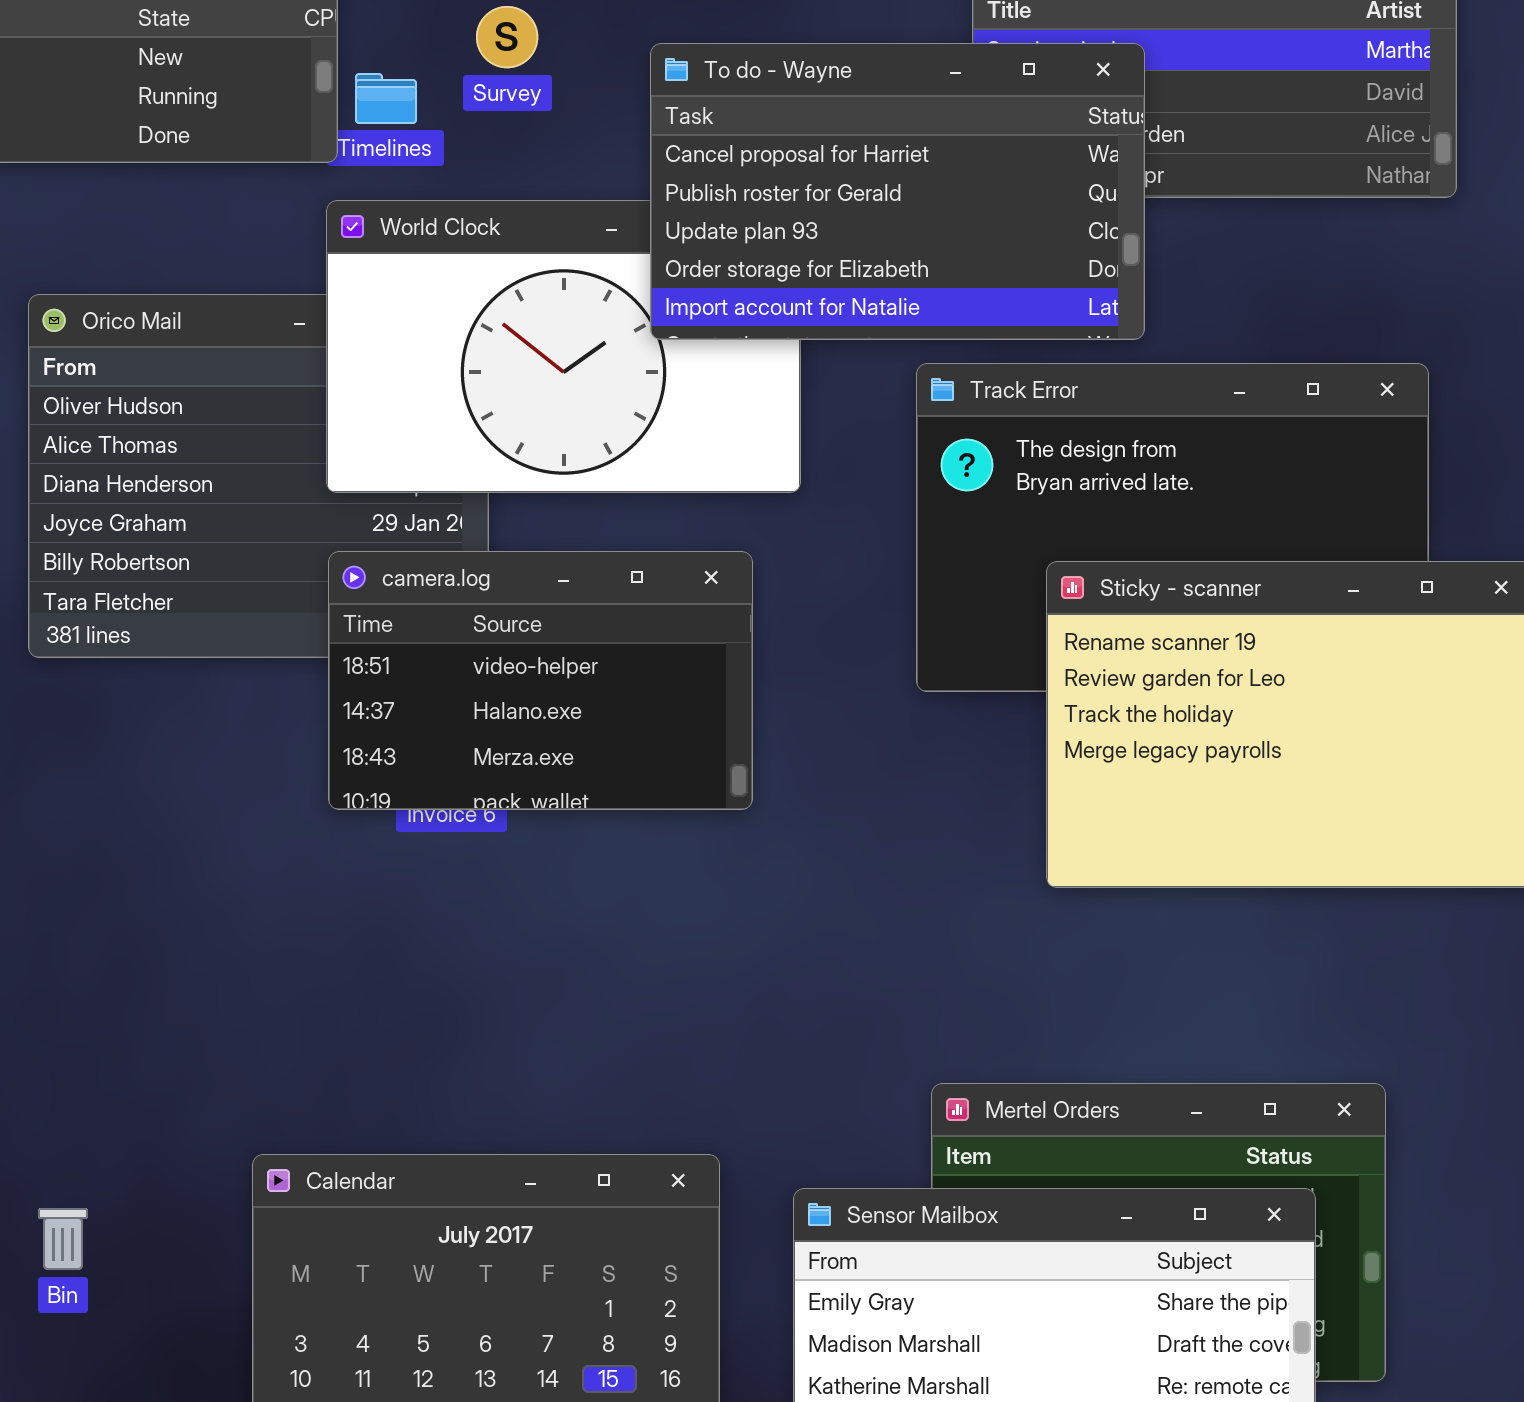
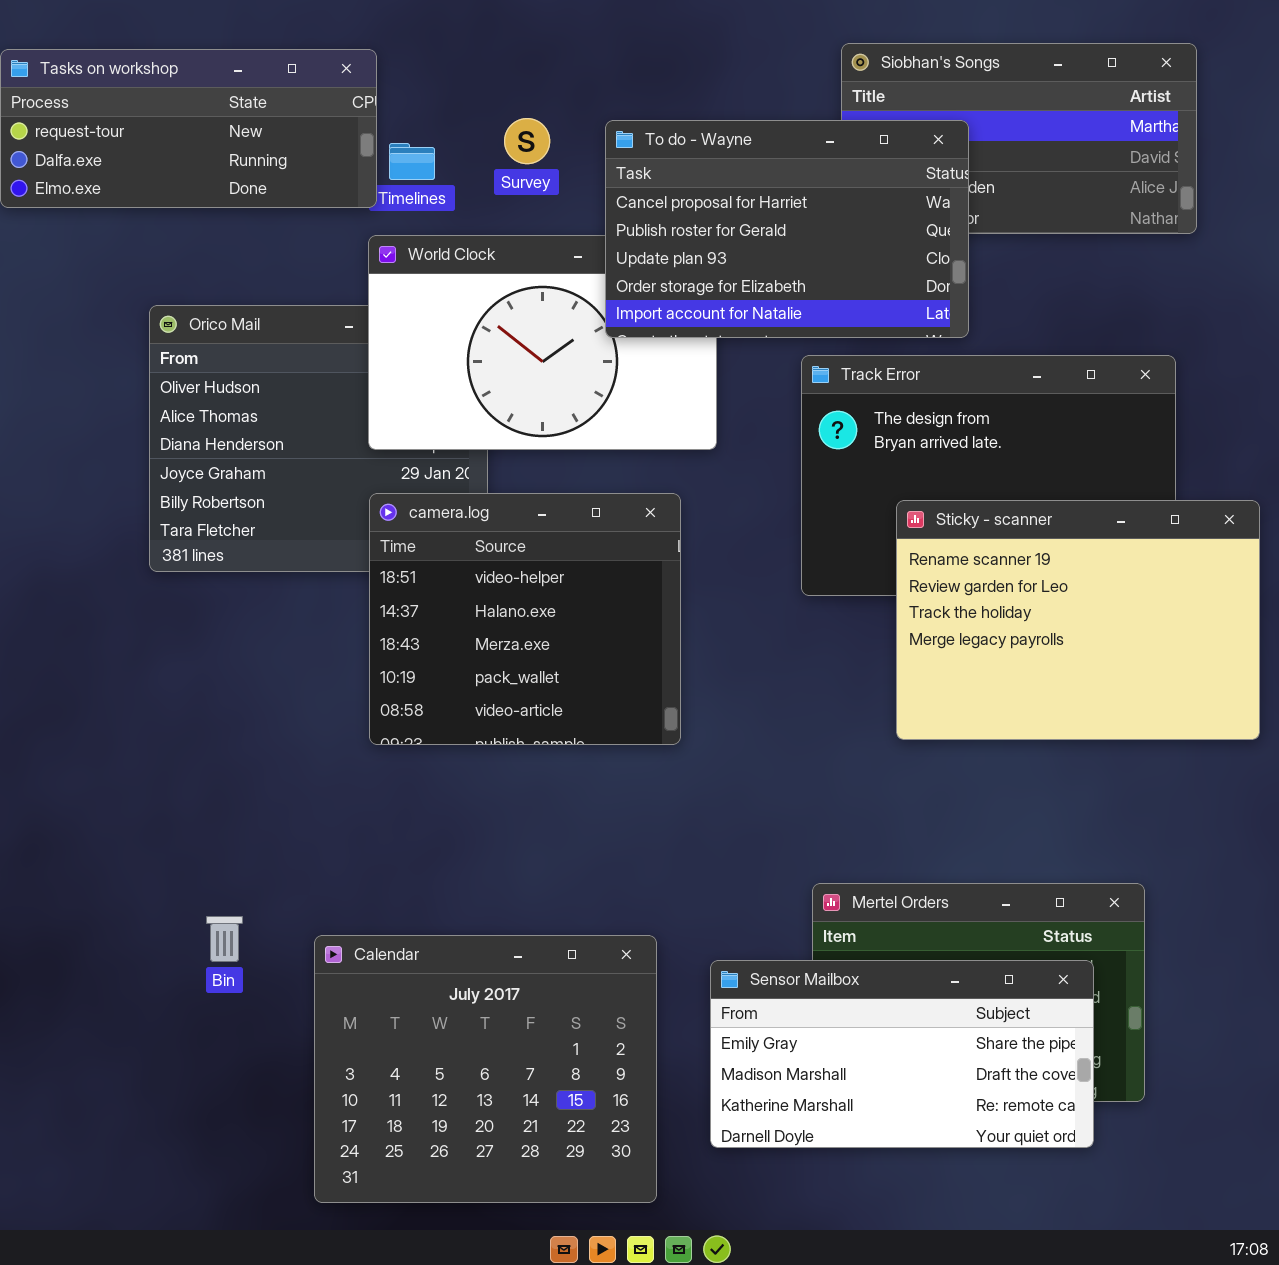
Survey: [476,6,538,68] -> [504,118,550,164], moved
camera.log: [328,551,753,810] -> [369,493,681,745], resized
Bin: [38,1208,88,1270] -> [206,916,243,962], moved

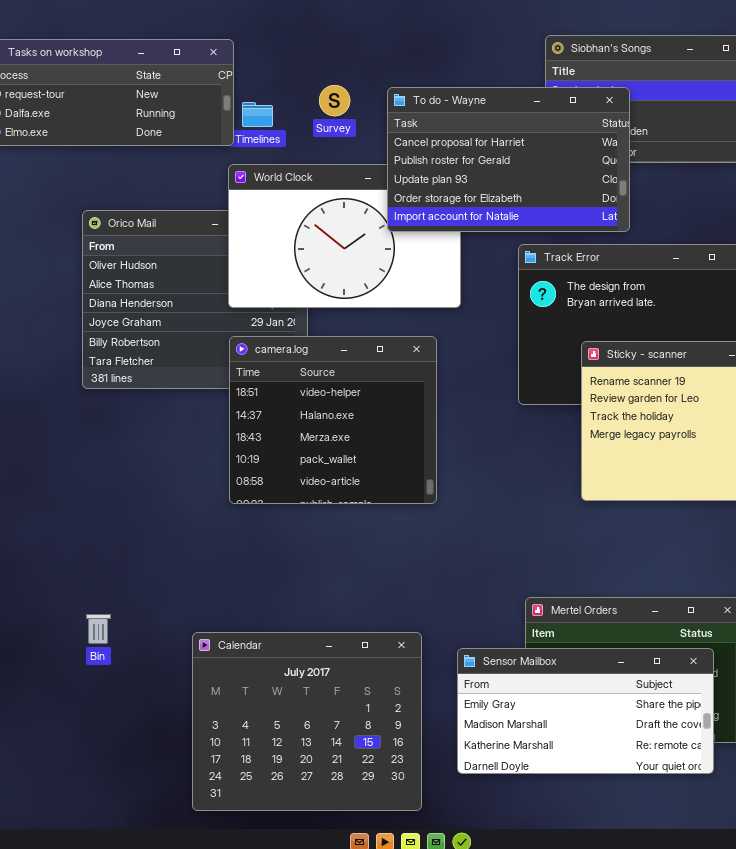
Bin: [206,916,243,962] -> [86,614,111,644], moved

